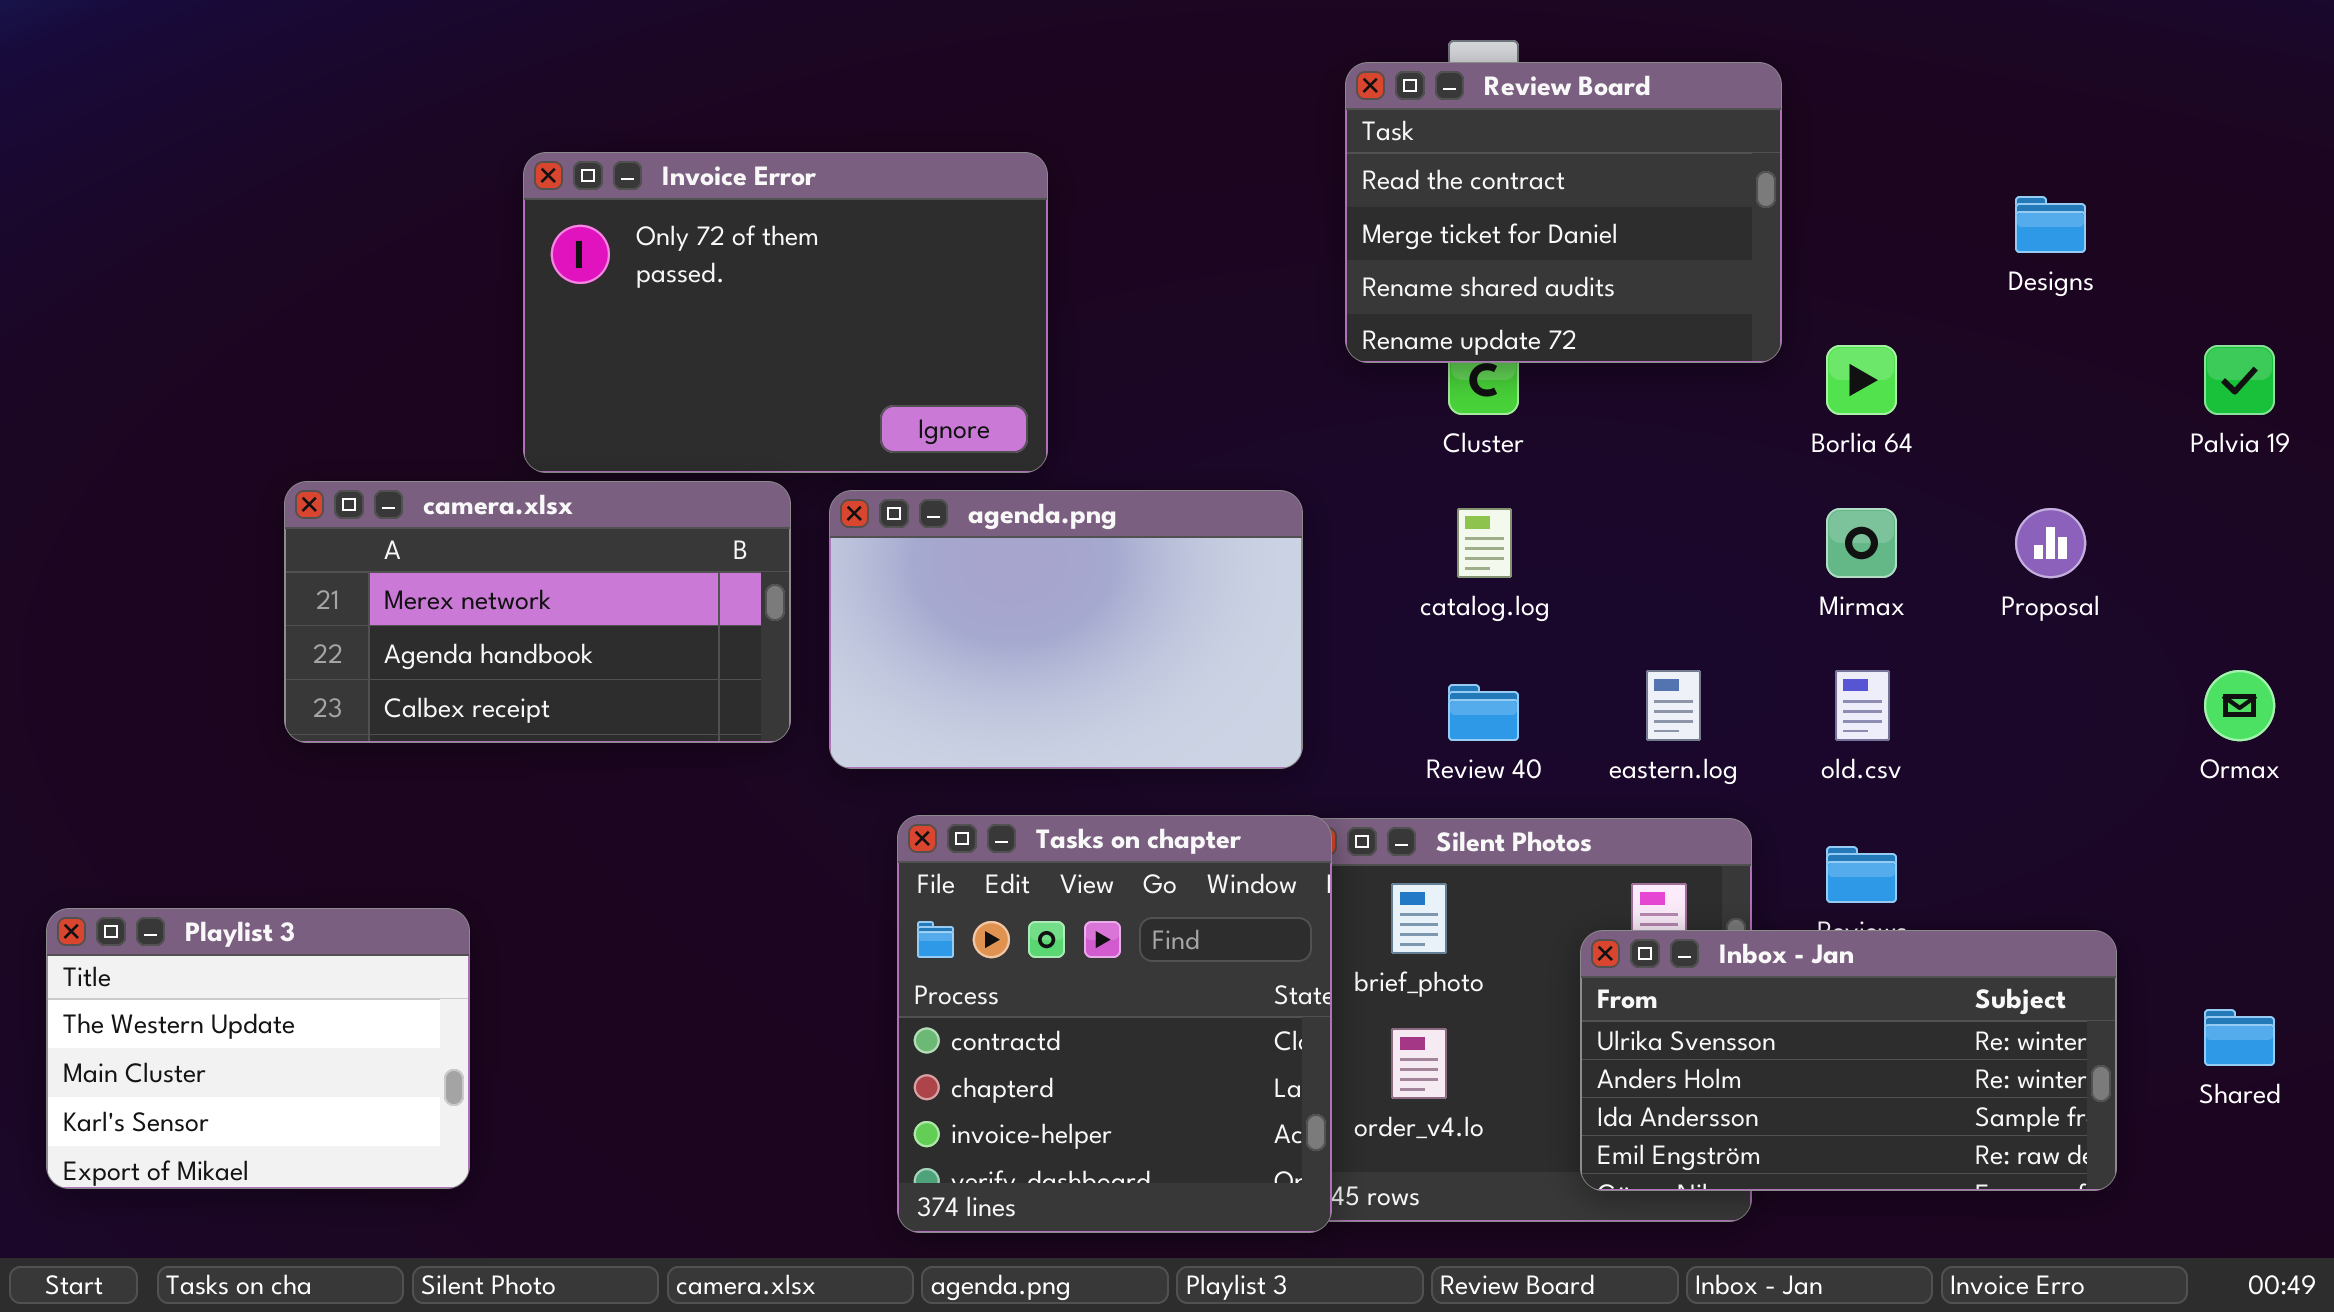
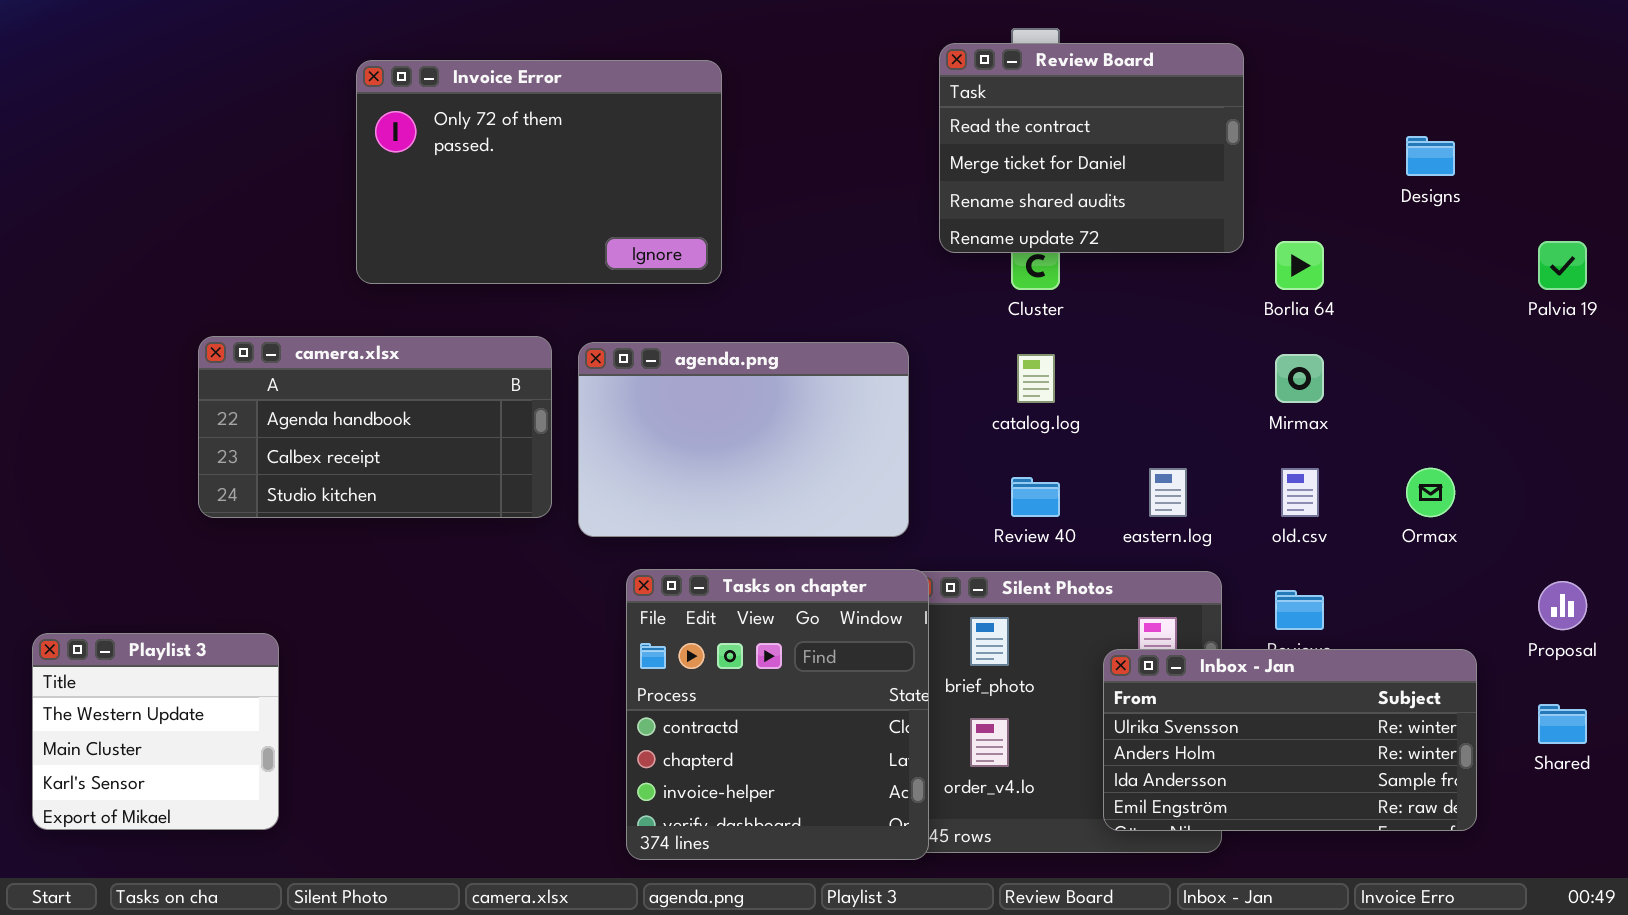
Invoice Error: [523,152,1048,473] -> [356,60,722,284], moved
camera.xlsx: [284,481,791,743] -> [198,336,552,518], scrolled down 1 row
Proposal: [2015,508,2086,578] -> [1538,581,1587,630], moved
Ormax: [2204,670,2275,741] -> [1406,468,1455,517], moved
Playlist 3: [46,908,470,1189] -> [32,633,279,830], resized

